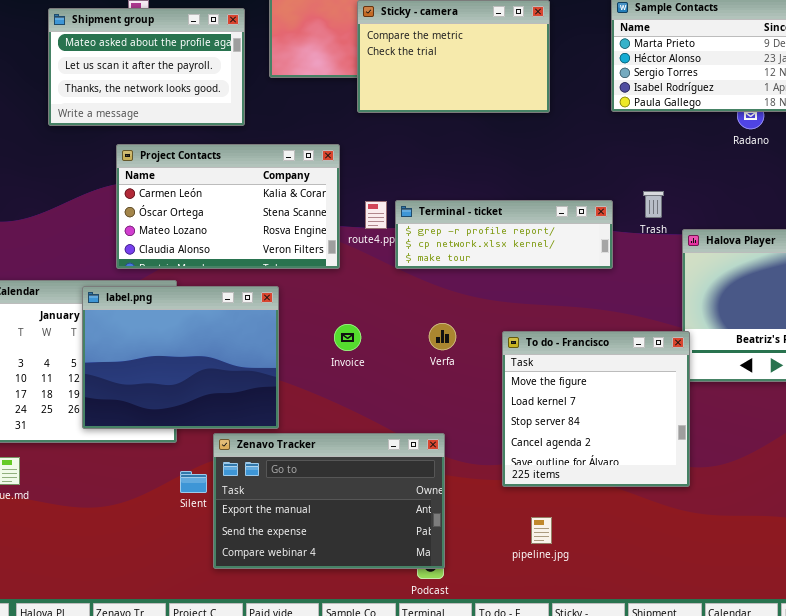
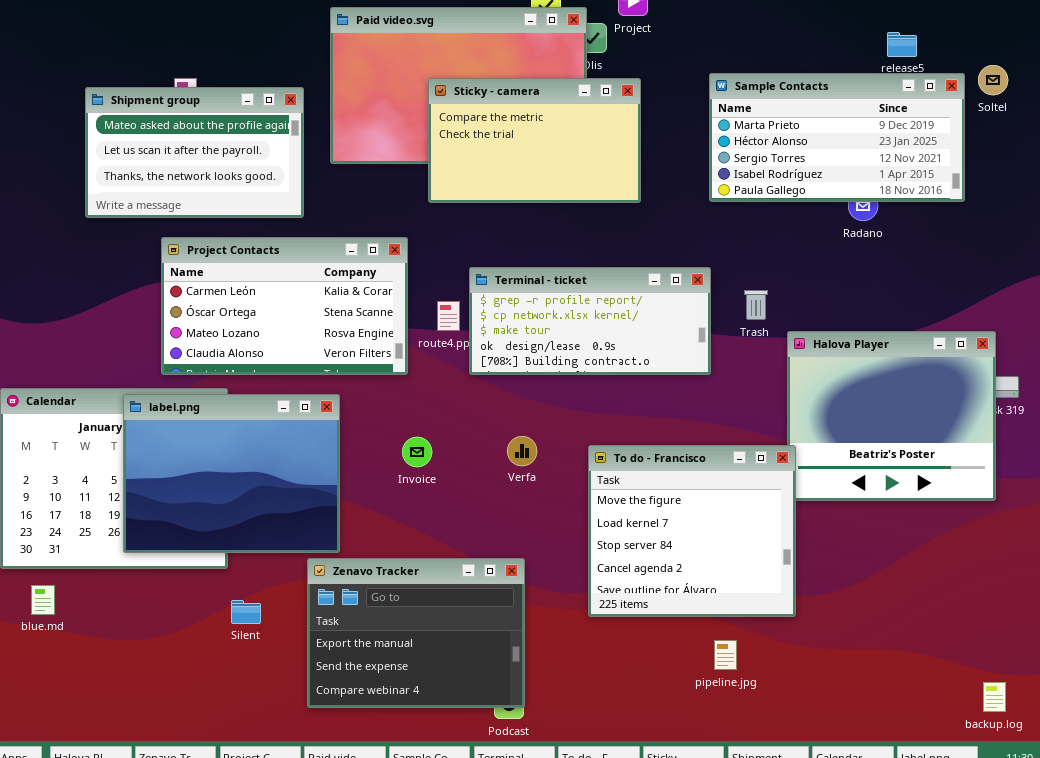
Terminal - ticket: [395,200,613,269] -> [469,267,711,375], resized
Zenavo Tracker: [213,433,445,569] -> [307,558,525,708], resized
pipeline.jpg: [531,517,552,544] -> [714,640,737,670], moved

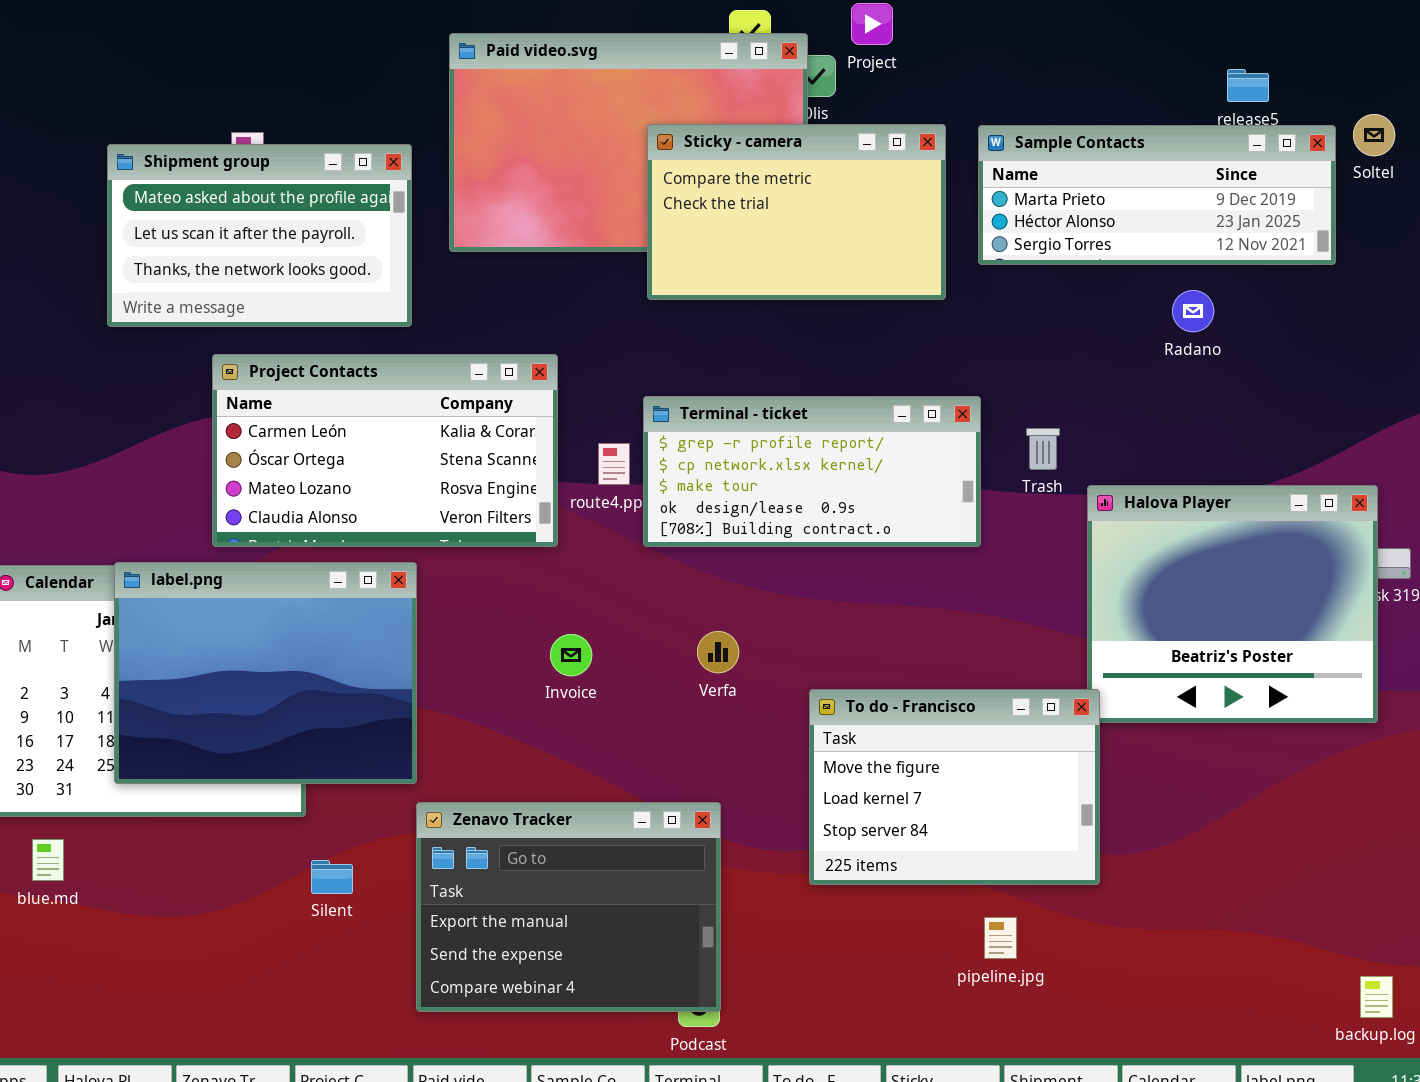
Sample Contacts: [709,73,965,202] -> [978,125,1336,265], resized
Sticky - camera: [428,78,641,203] -> [647,124,946,300], moved
label.png: [123,394,340,553] -> [114,562,417,784], moved
To do - Francisco: [588,445,796,617] -> [809,689,1100,885], resized

